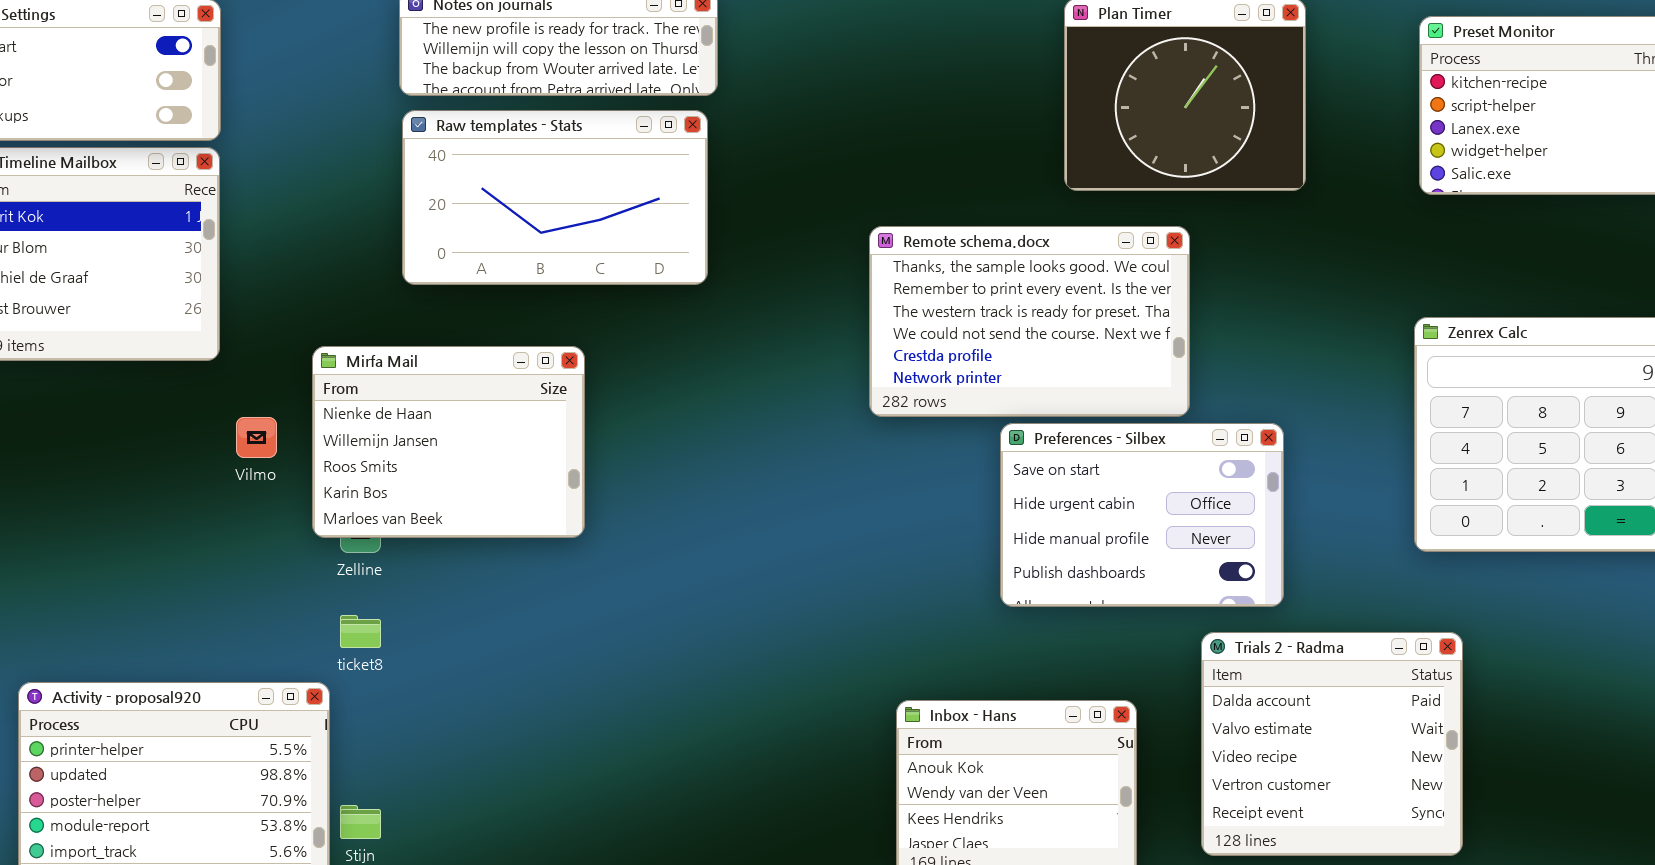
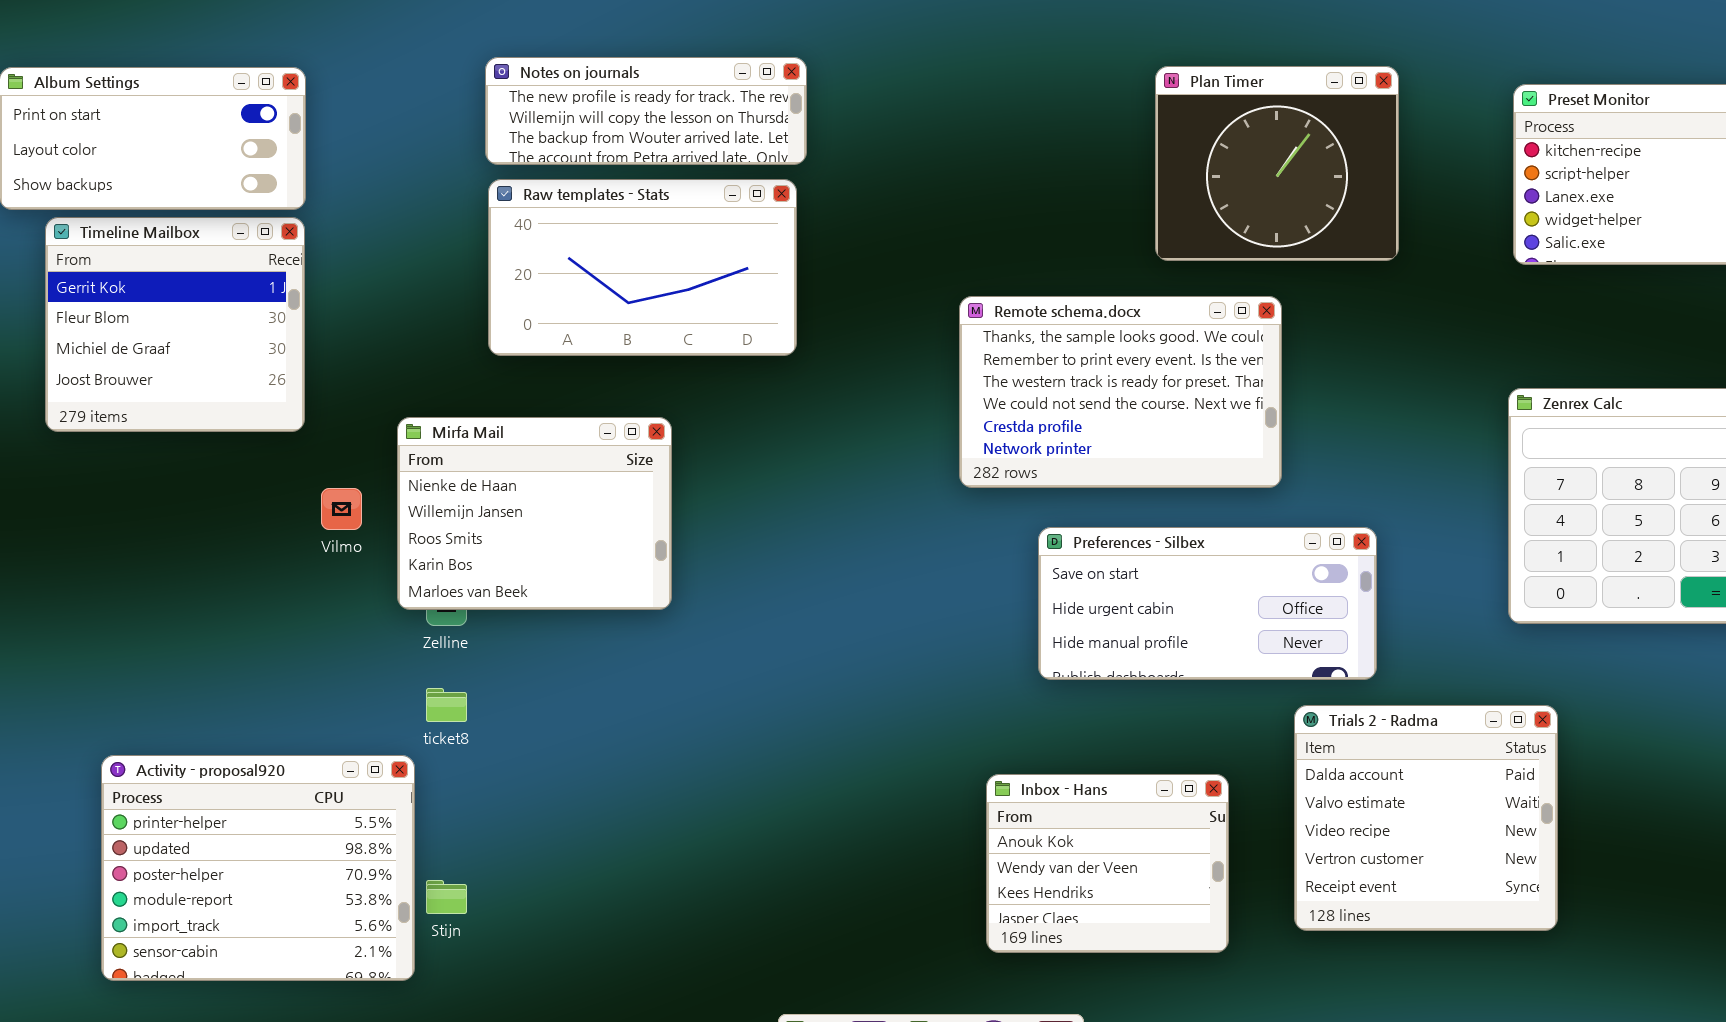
Preferences - Silbex: [1000,423,1284,607] -> [1038,527,1377,680], resized

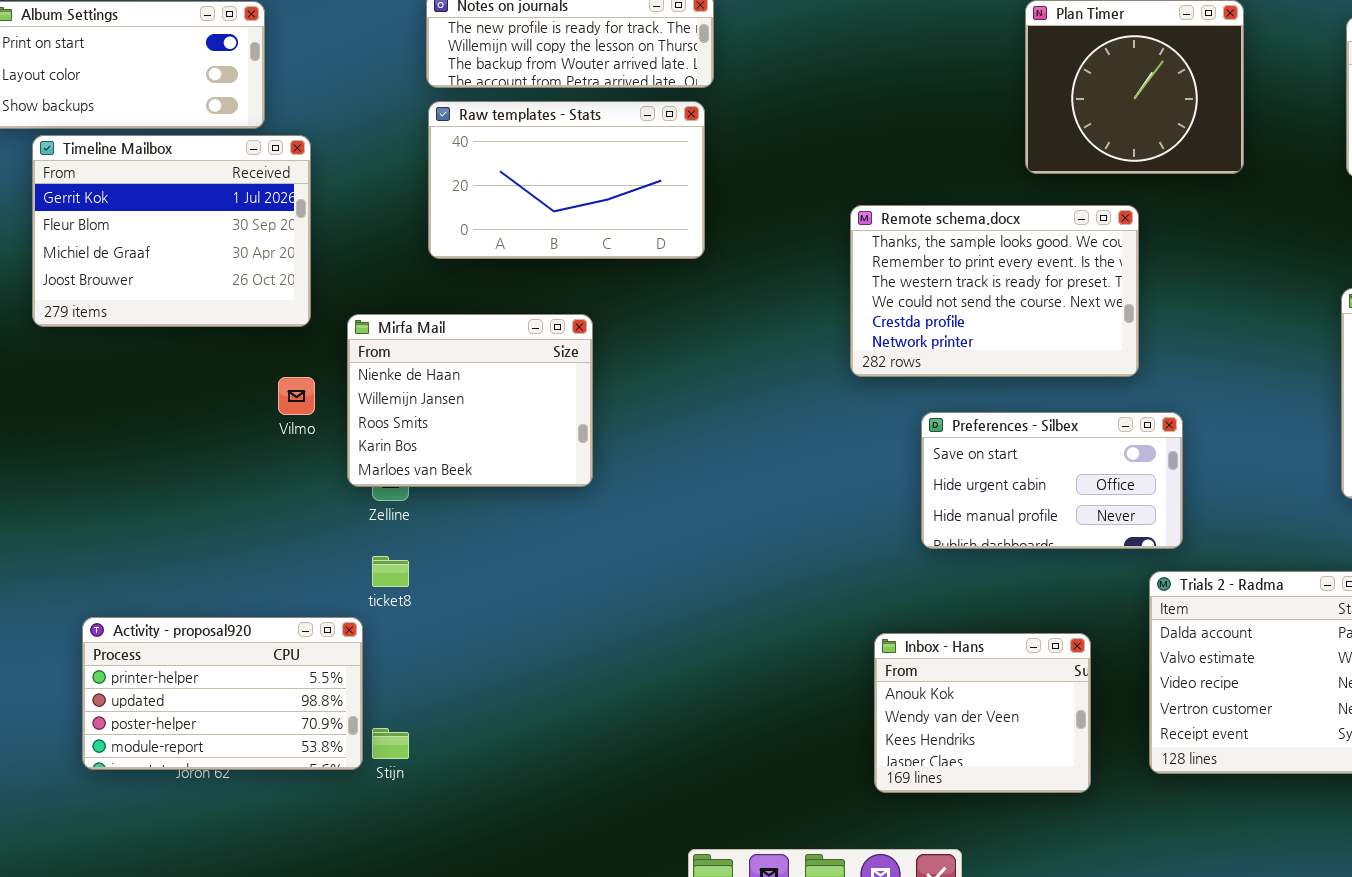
Timeline Mailbox: [45,217,305,432] -> [32,135,311,327], resized
Preferences - Silbex: [1038,527,1377,680] -> [921,412,1183,549], resized
Activity - proposal920: [101,755,415,981] -> [82,617,363,770], resized

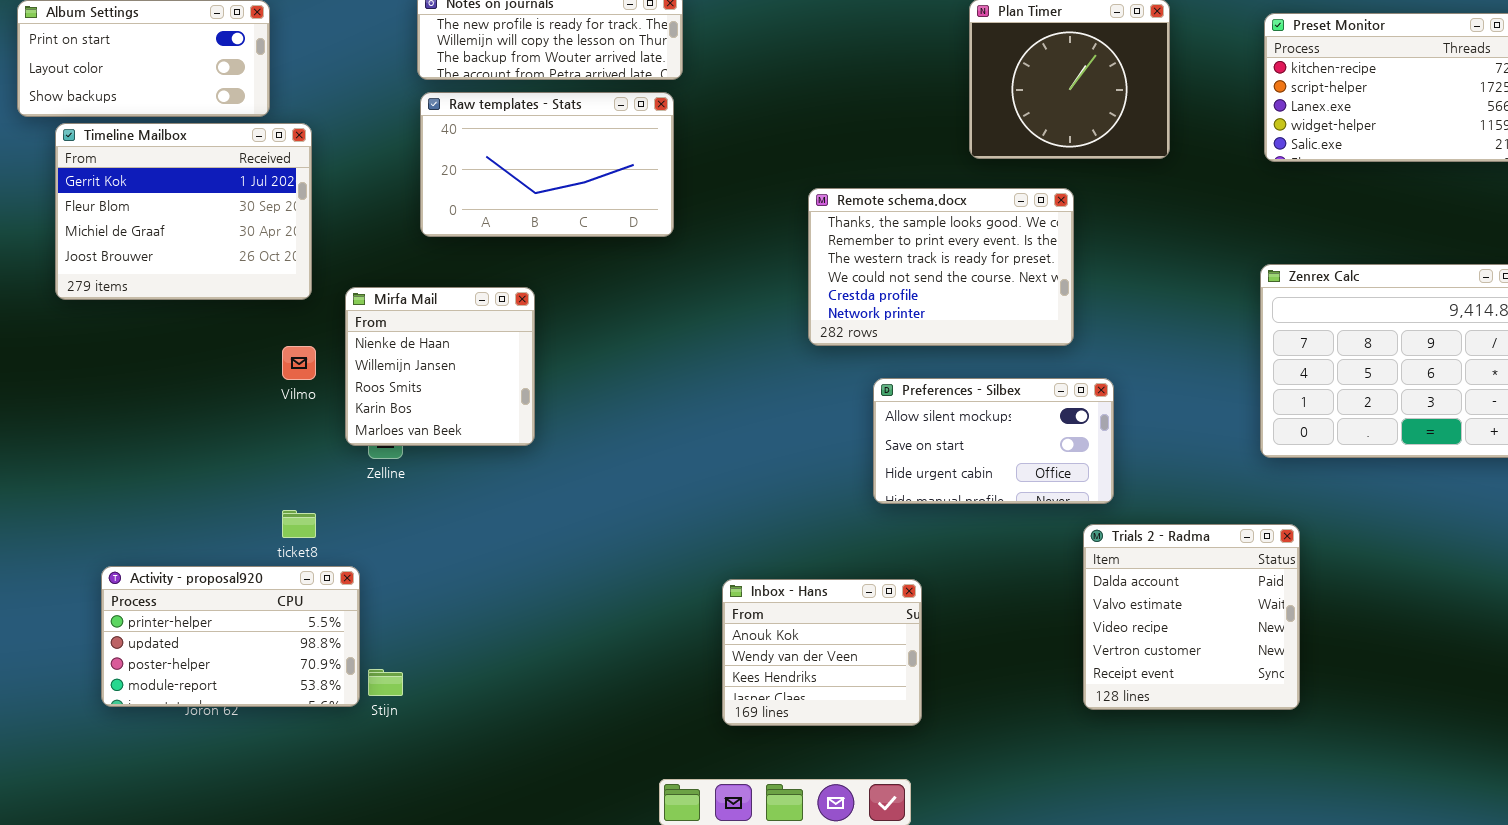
Mirfa Mail: [347,314,593,487] -> [345,287,535,446], resized
Preferences - Silbex: [921,412,1183,549] -> [873,378,1114,504], scrolled up 1 row
ticket8: [372,556,409,587] -> [282,510,316,538], moved
Inbox - Hans: [874,633,1091,793] -> [722,579,922,726], moved

